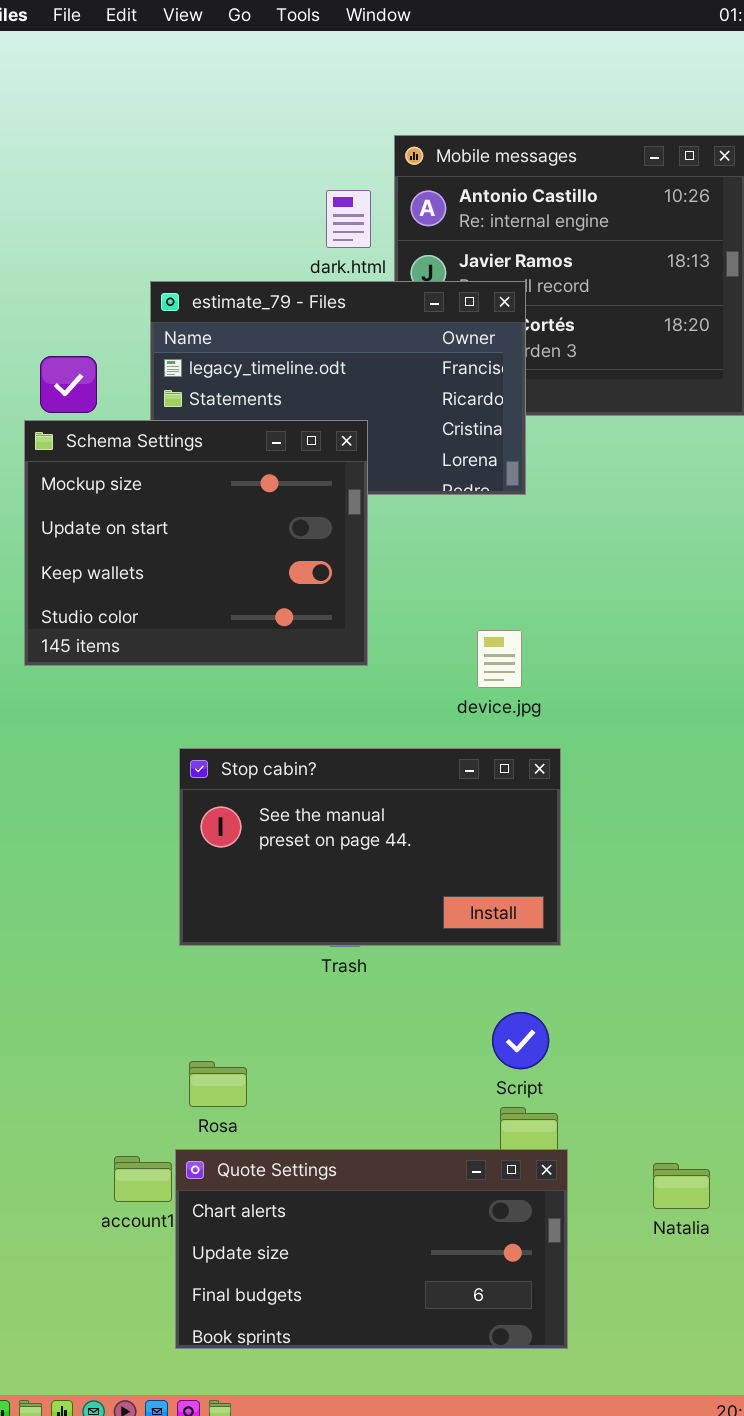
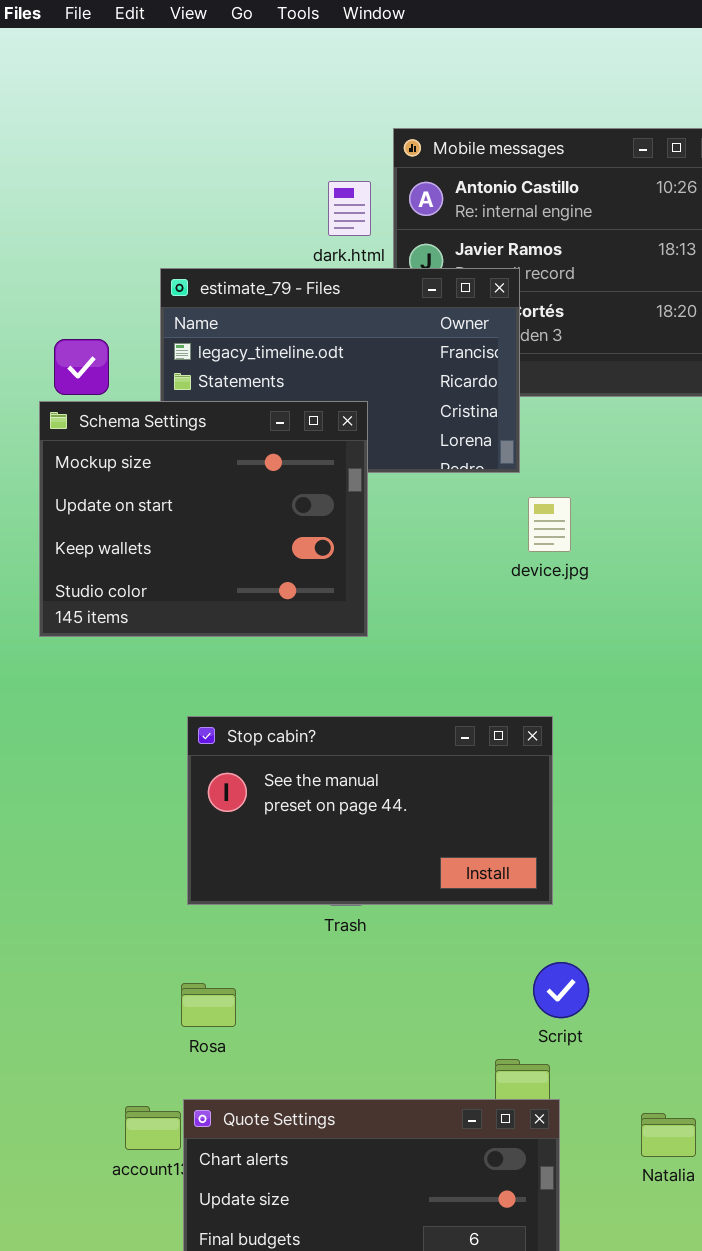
device.jpg: [477,630,522,688] -> [528,497,571,552], moved
Script: [492,1012,549,1069] -> [533,962,589,1018], moved
Rosa: [189,1061,247,1107] -> [181,983,236,1027], moved

